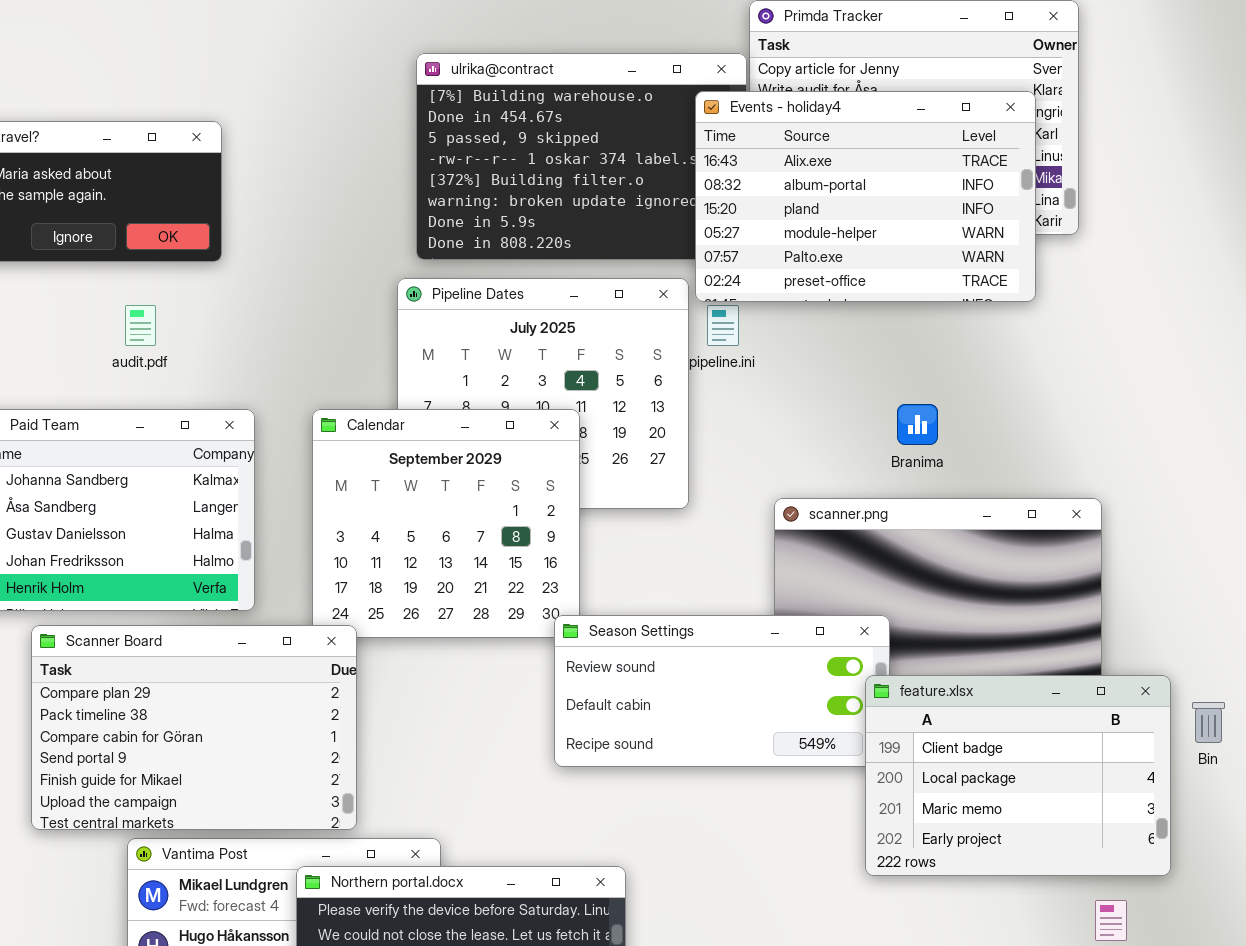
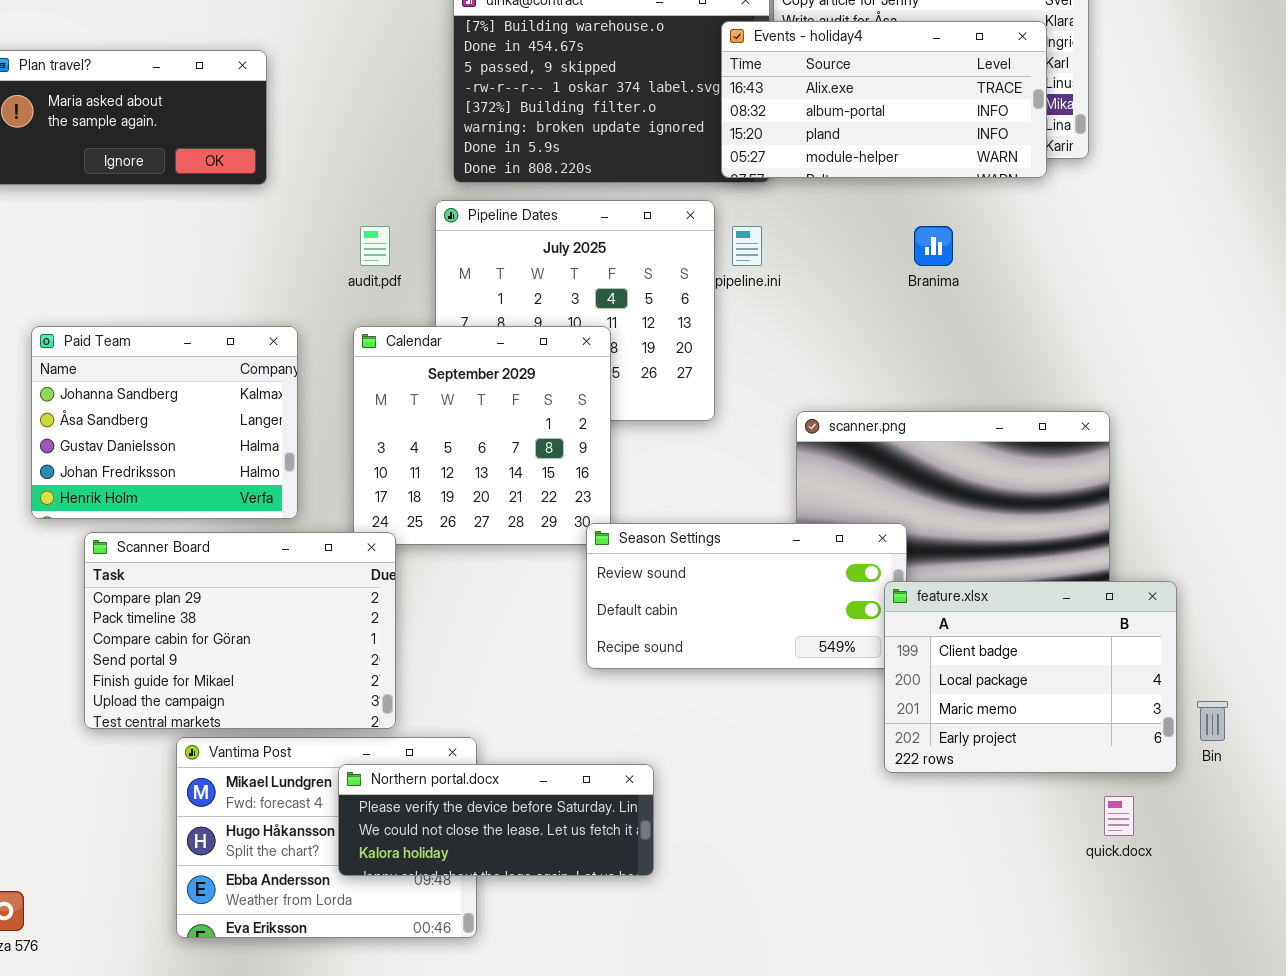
Events - holiday4: [695,91,1036,302] -> [721,21,1047,178], resized
audit.pdf: [125,305,156,346] -> [360,226,390,266], moved
Branima: [897,404,938,445] -> [914,226,953,266], moved
Bin: [1192,702,1225,743] -> [1197,701,1228,741], moved

